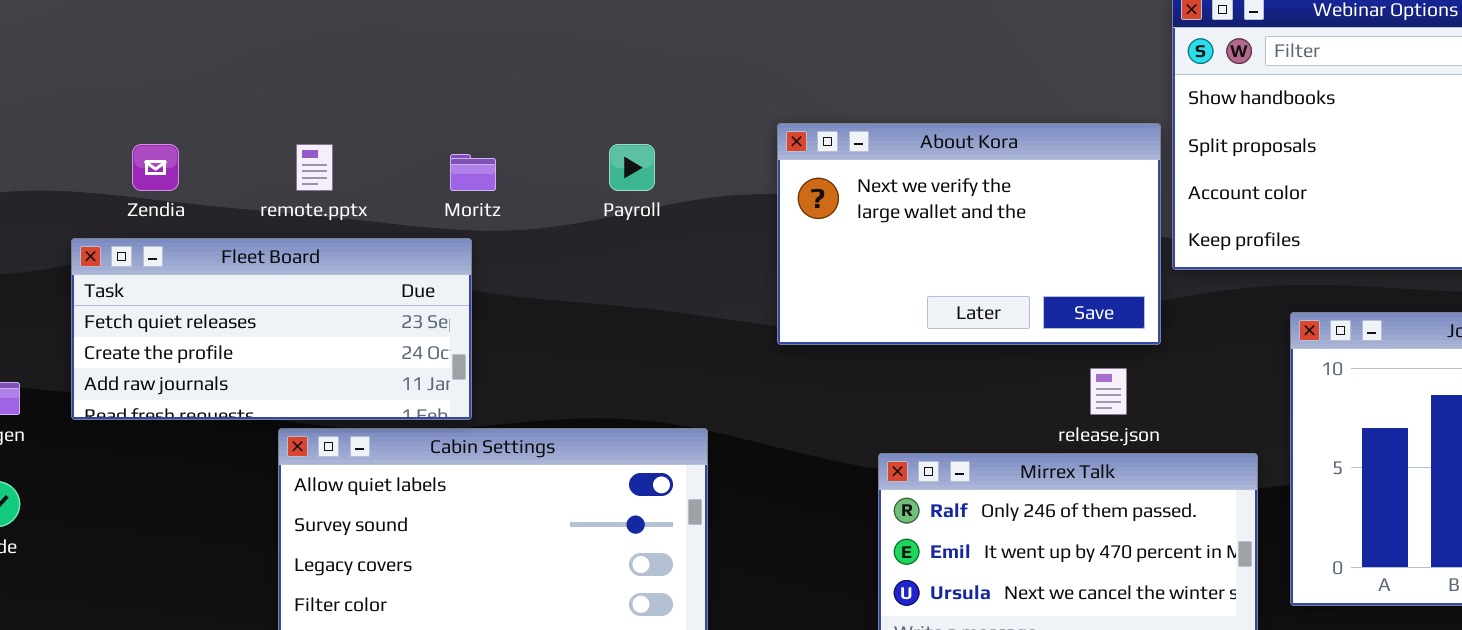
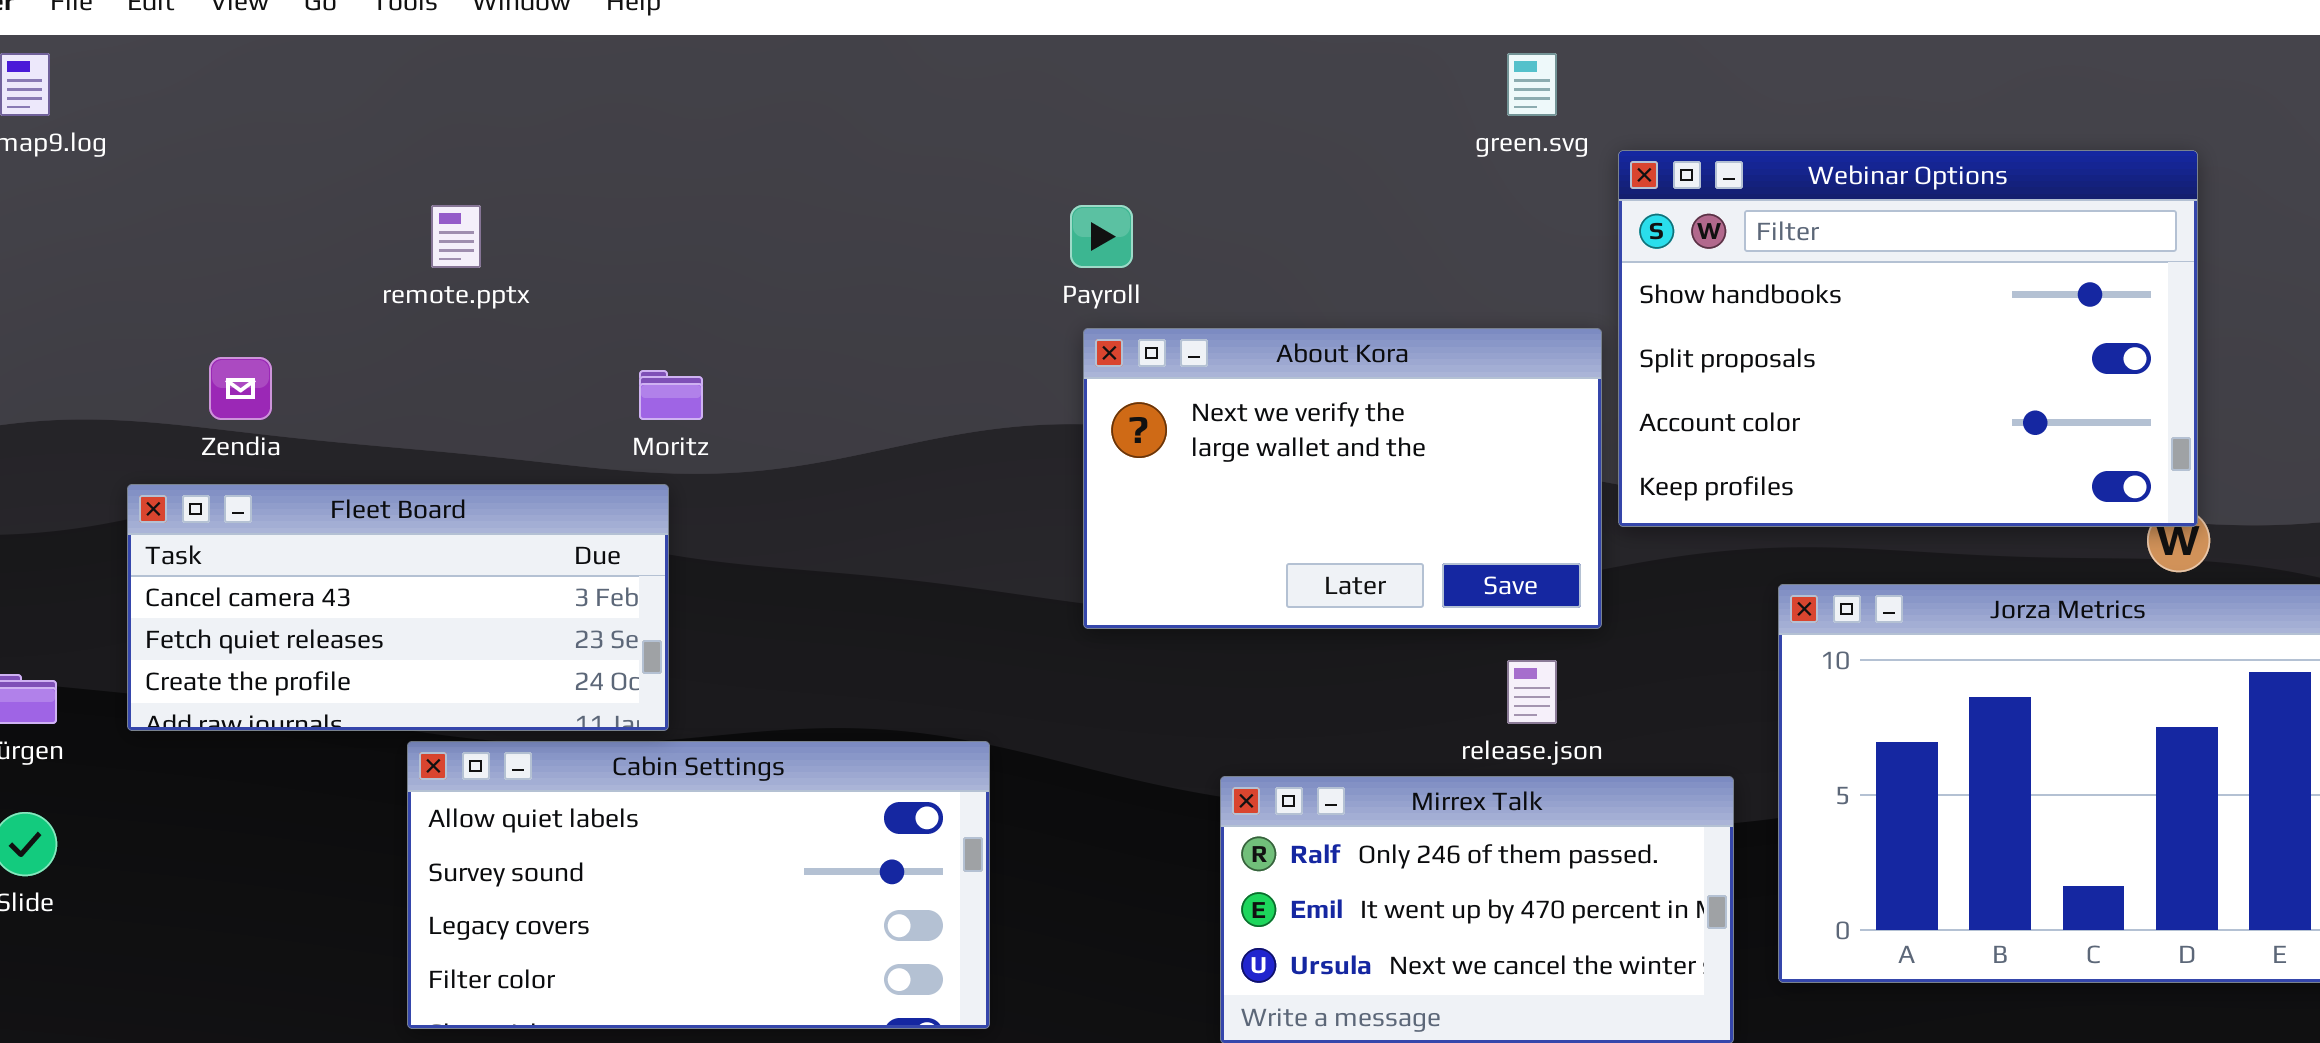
remote.pptx: [296,144,333,191] -> [431,205,481,268], moved
Payroll: [609,144,655,191] -> [1070,205,1133,268], moved
Fleet Board: [71,238,472,420] -> [127,484,669,731], scrolled up 1 row

